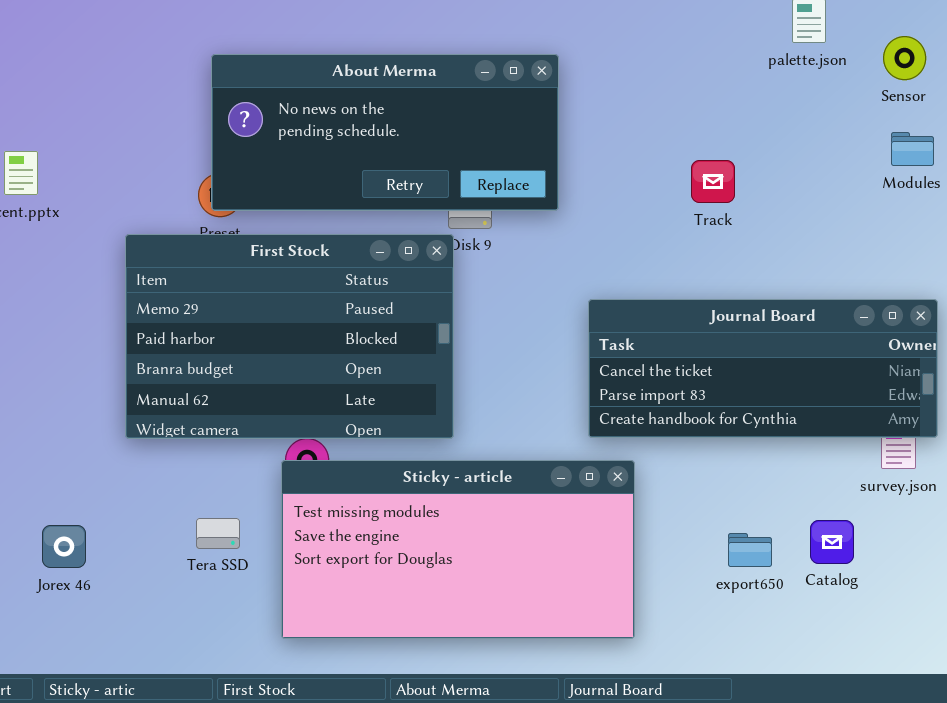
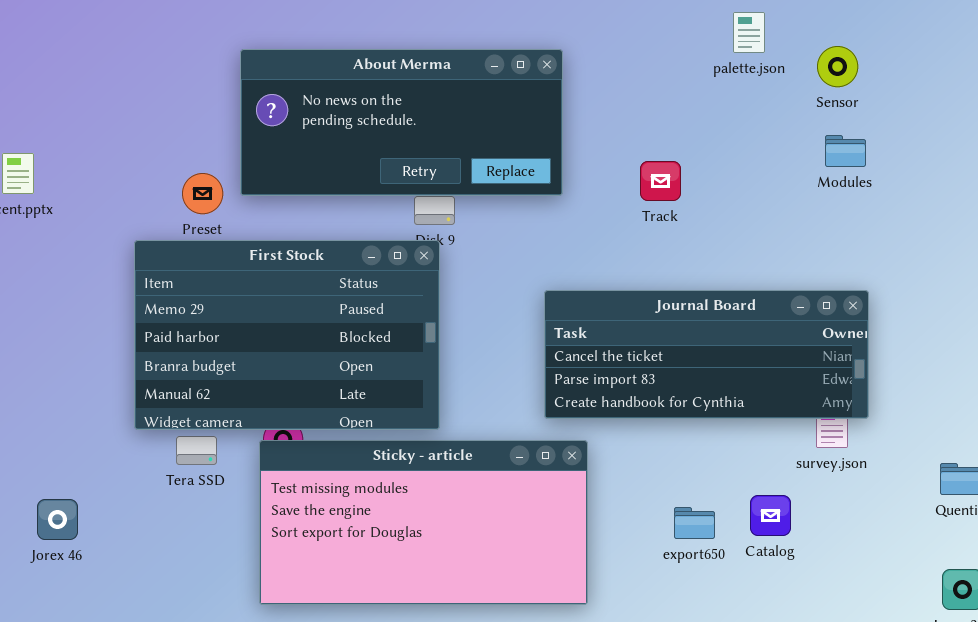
About Merma: [211,54,559,211] -> [240,49,563,196], moved
First Stock: [125,234,454,439] -> [134,240,440,430], moved
Tera SSD: [196,518,240,549] -> [176,436,217,465], moved

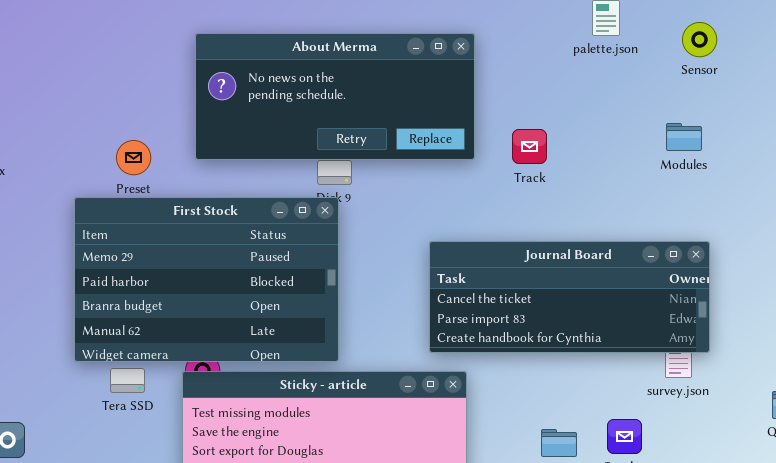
Sensor: [817,46,858,87] -> [682,22,717,57], moved
About Merma: [240,49,563,196] -> [195,33,475,160], moved
Modules: [825,135,866,167] -> [666,123,702,151], moved

